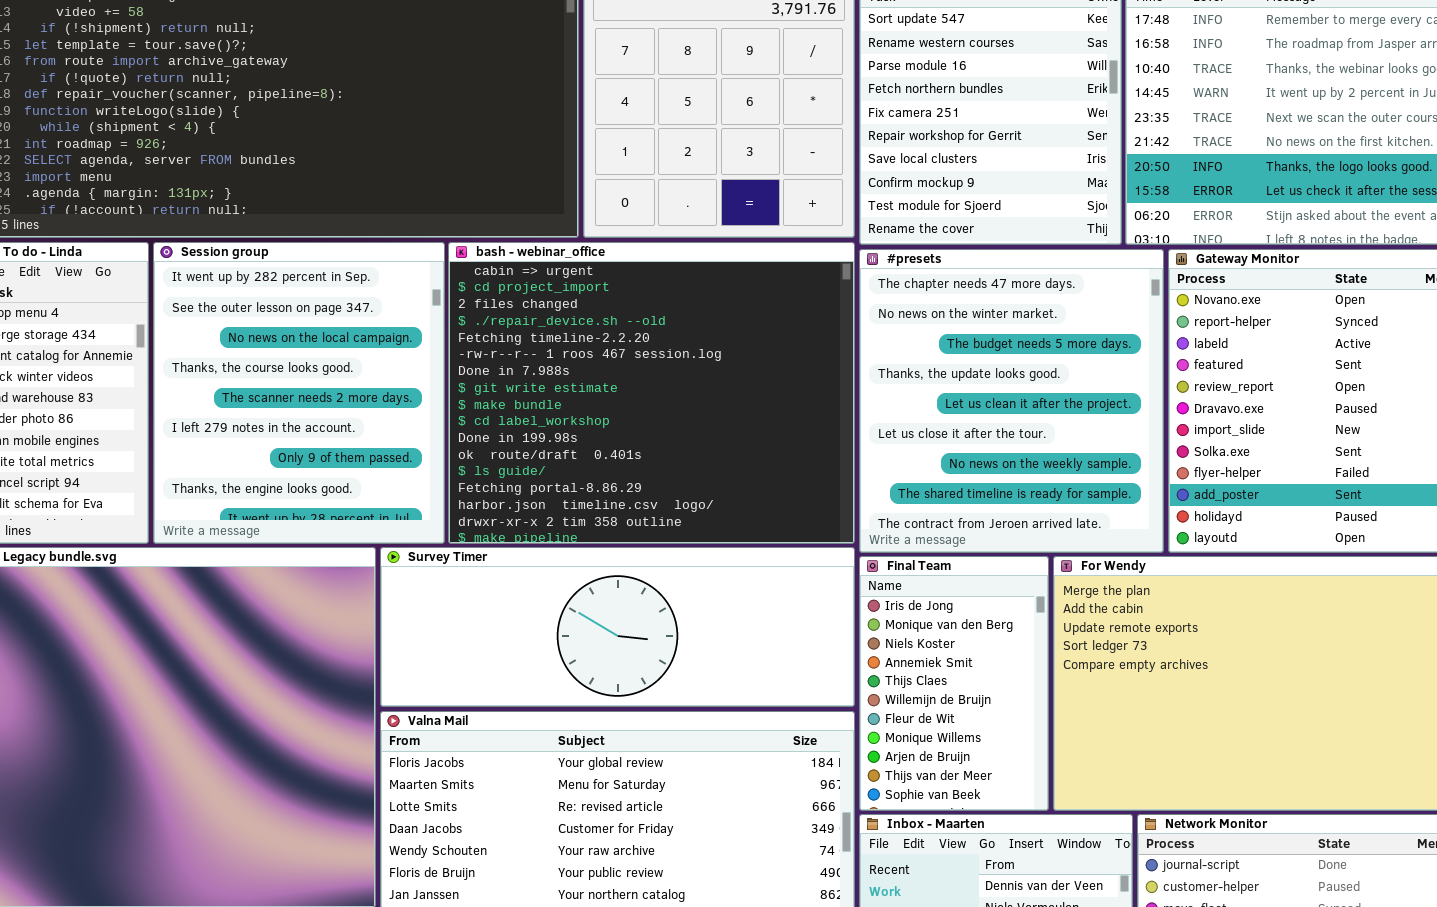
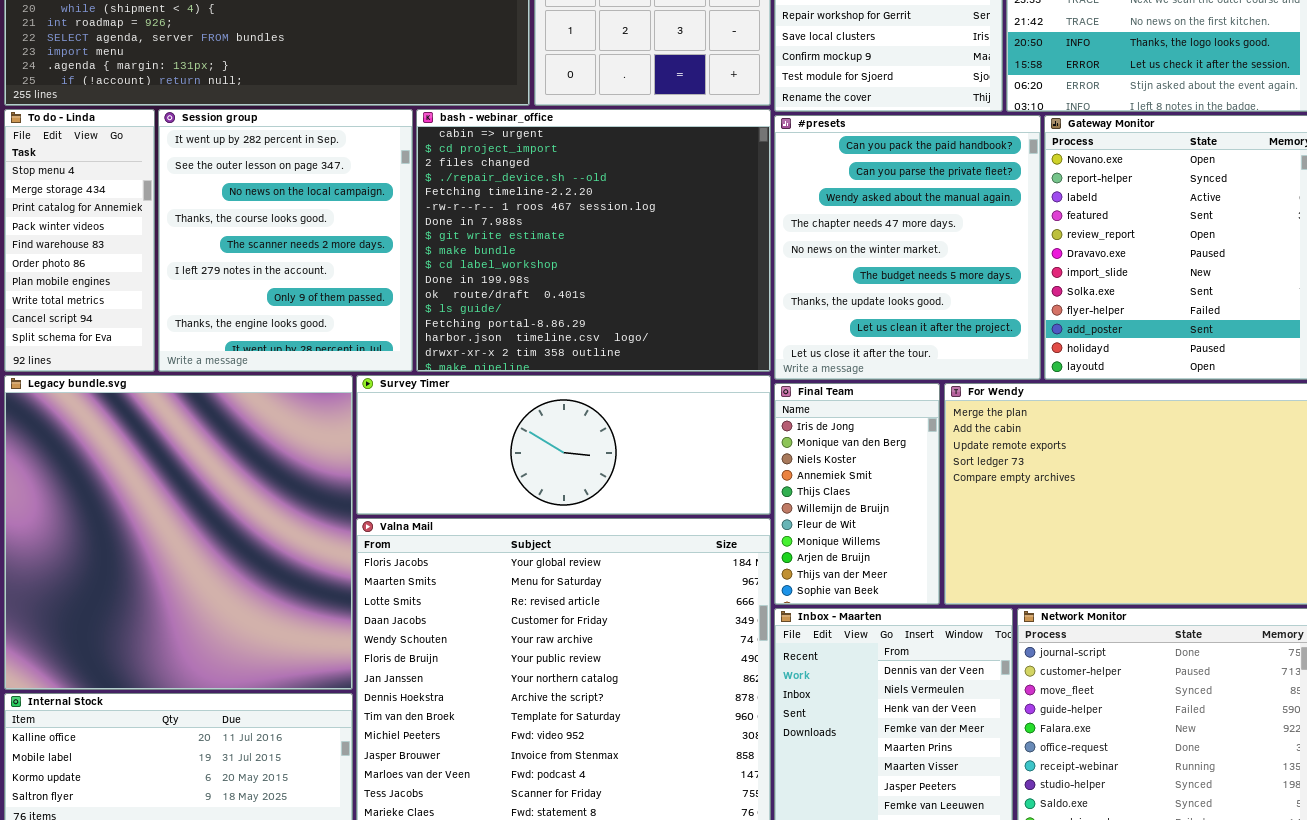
#presets: [859,249,1164,553] -> [774,115,1041,380], scrolled up 3 rows

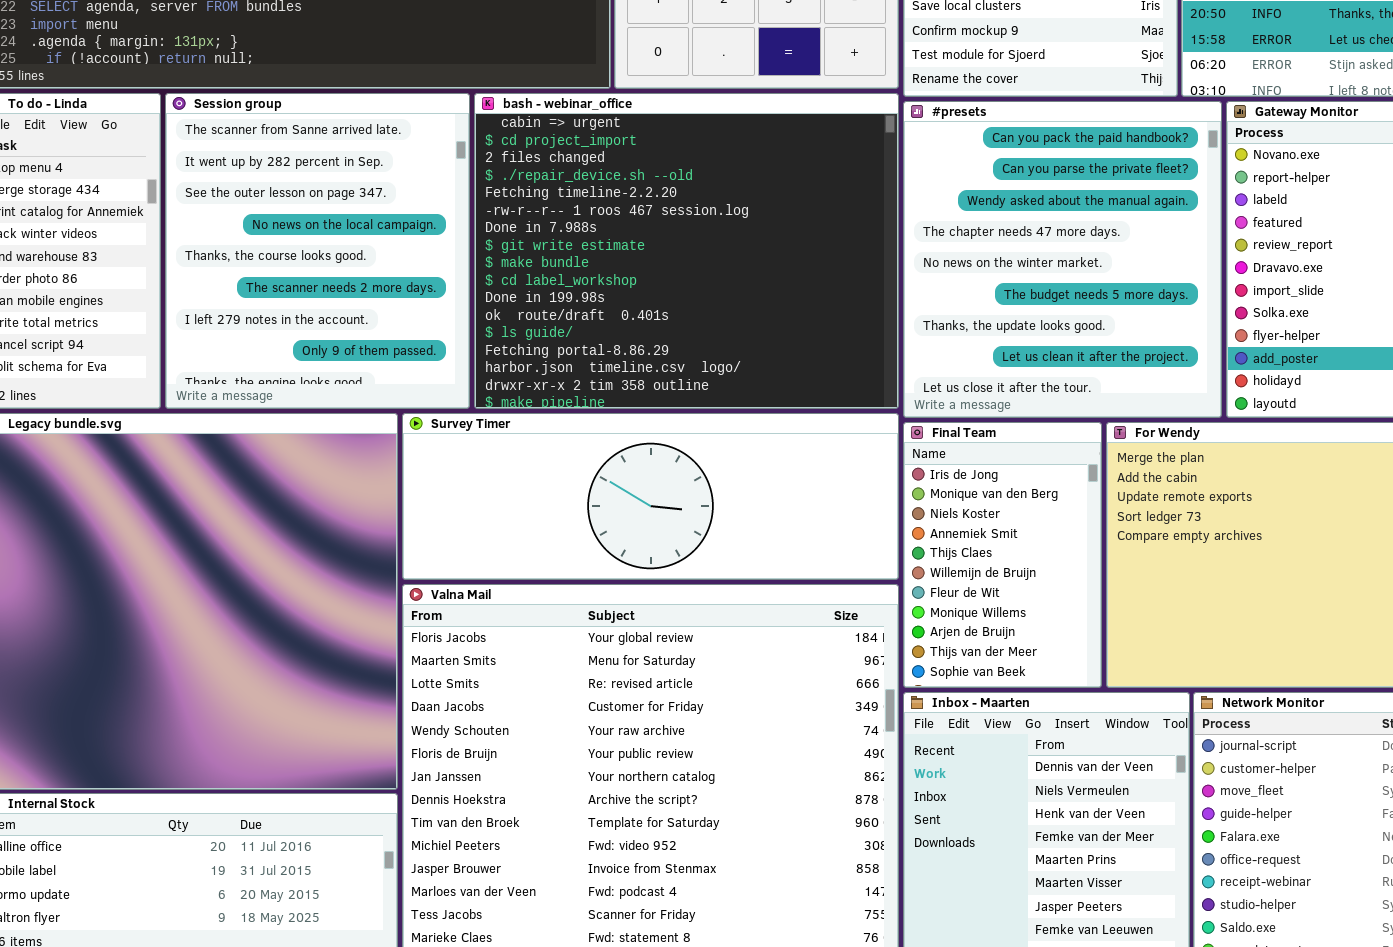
Session group: [158,109,413,372] -> [165,93,470,409], scrolled up 1 row

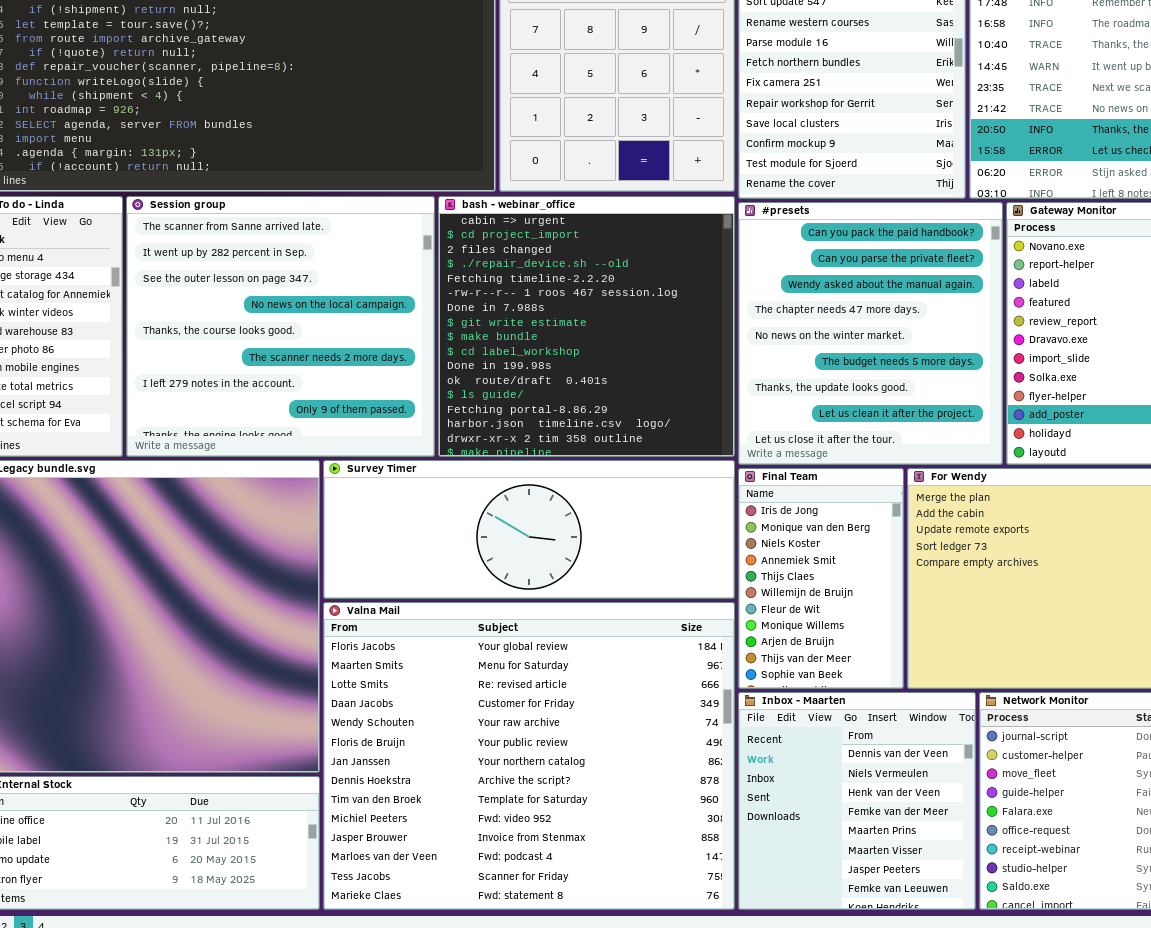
Session group: [165,93,470,409] -> [126,196,435,457], resized
bash - webinar_office: [474,93,899,409] -> [438,196,735,457], resized

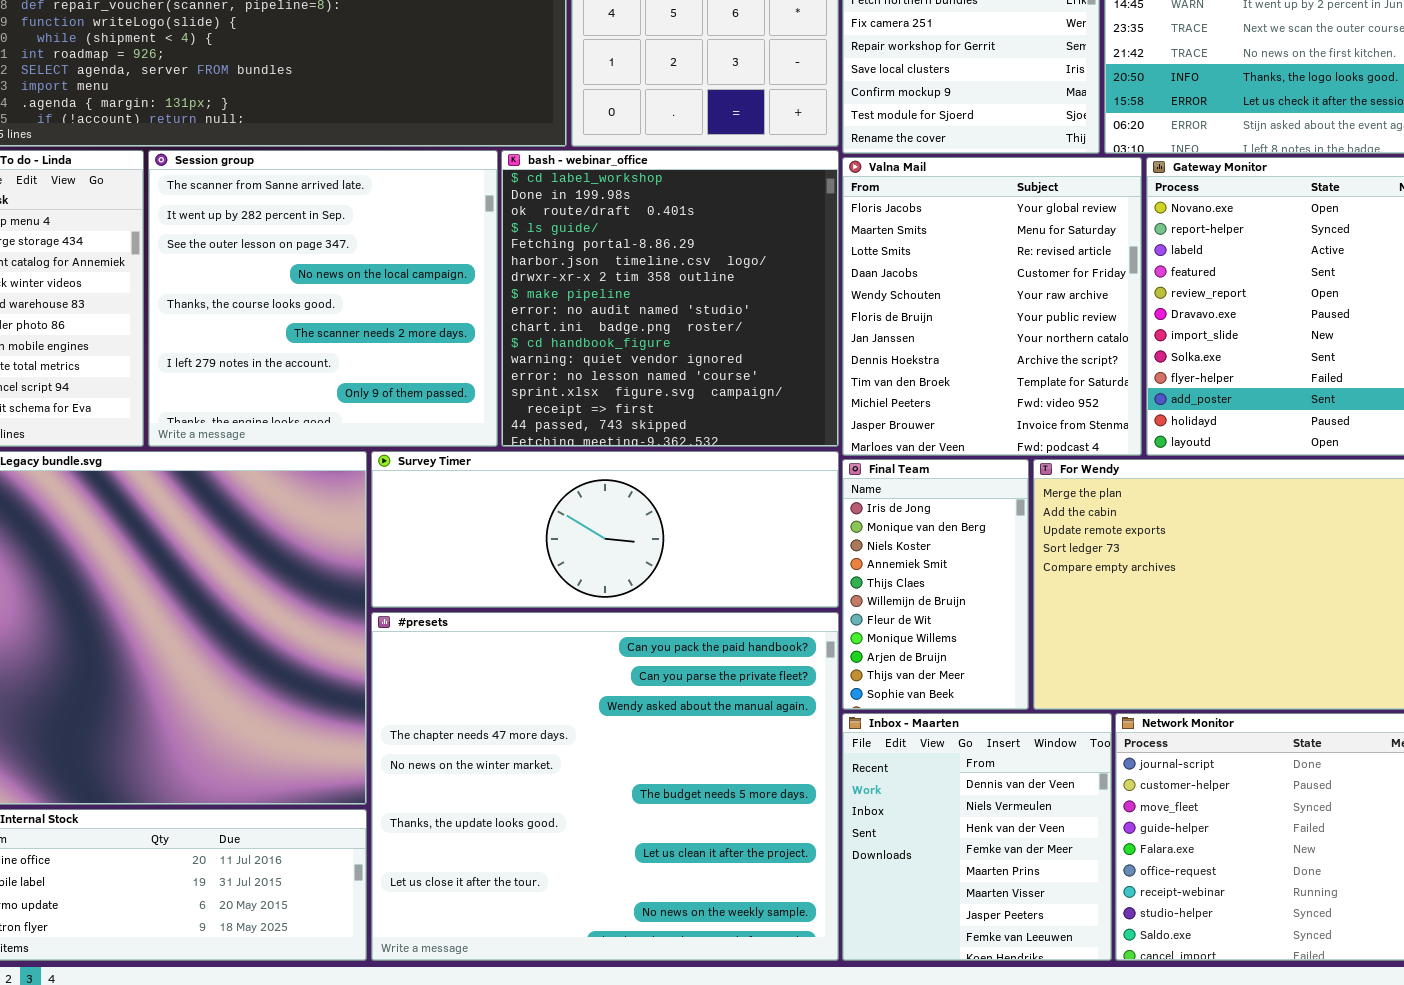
bash - webinar_office: [438,196,735,457] -> [501,150,839,447], scrolled down 9 rows
#presets: [738,202,1003,465] -> [371,612,839,961], moved, resized
Valna Mail: [323,602,735,910] -> [842,157,1142,456], moved, resized

